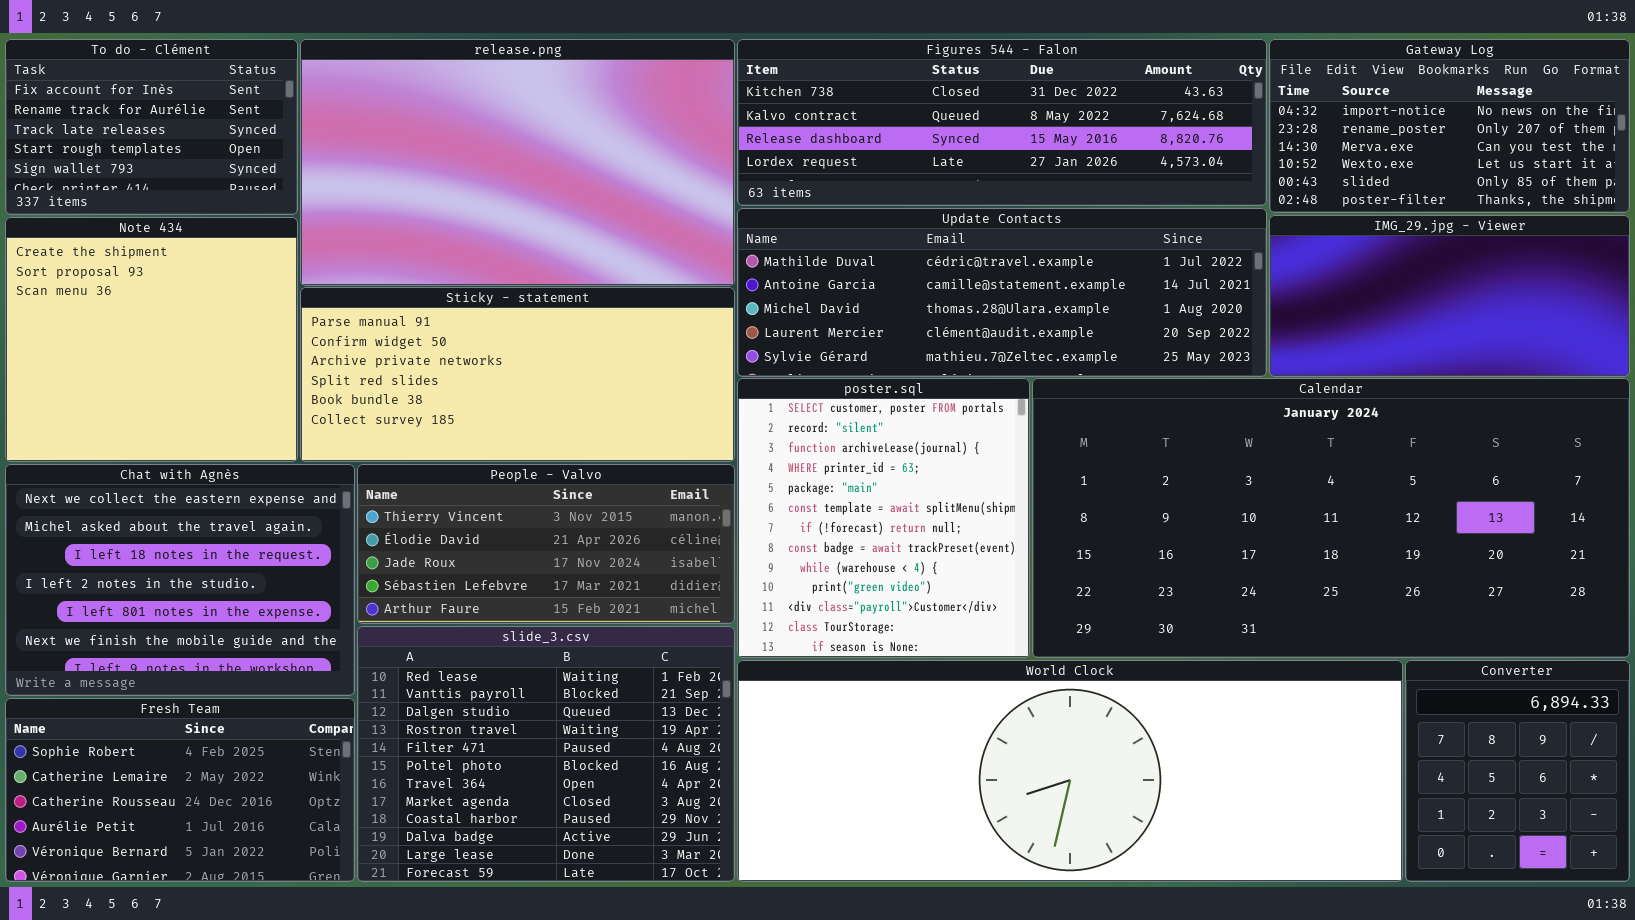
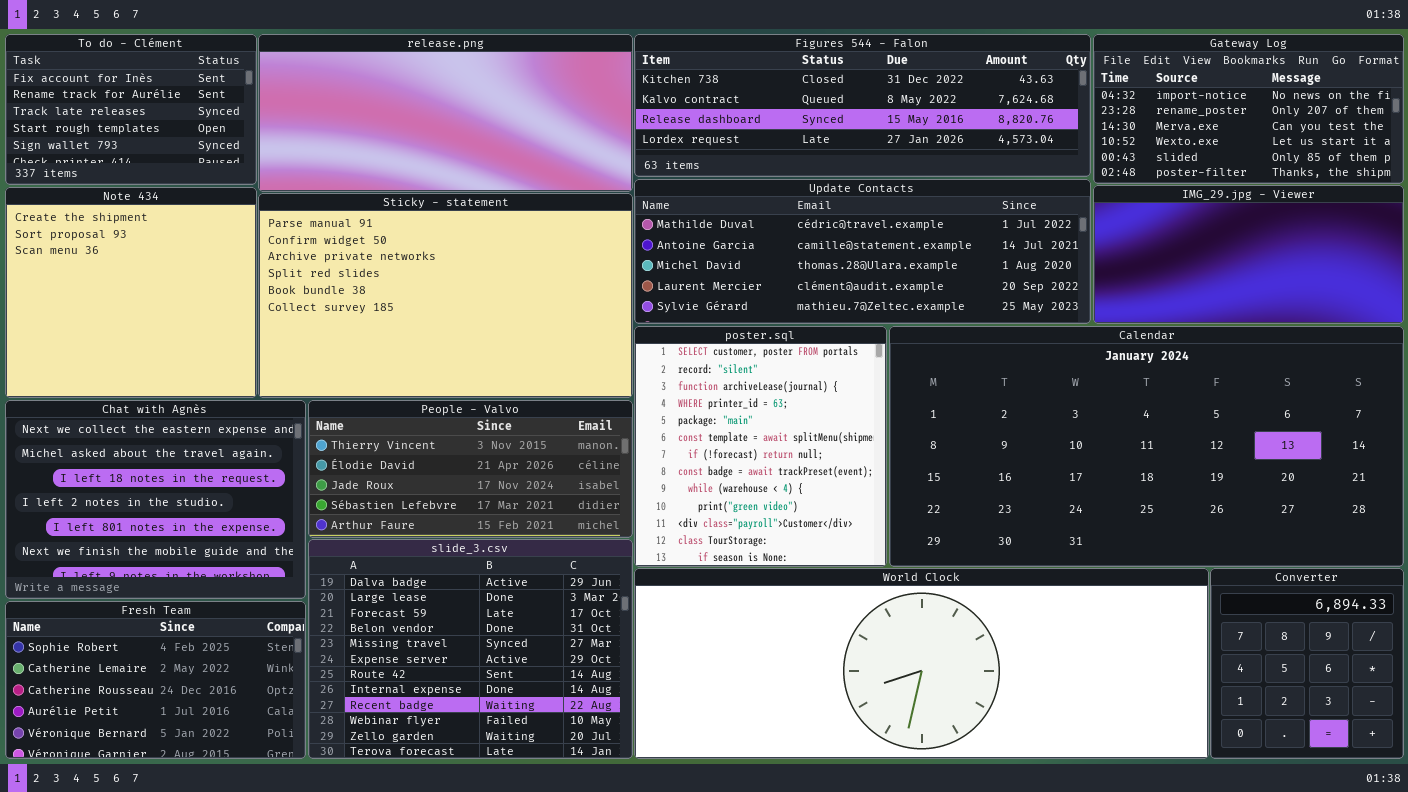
release.png: [300,39,735,286] -> [258,34,633,192], resized
Sticky - statement: [300,287,735,462] -> [258,193,633,398], resized
slide_3.csv: [357,626,735,882] -> [308,539,633,759], scrolled down 9 rows

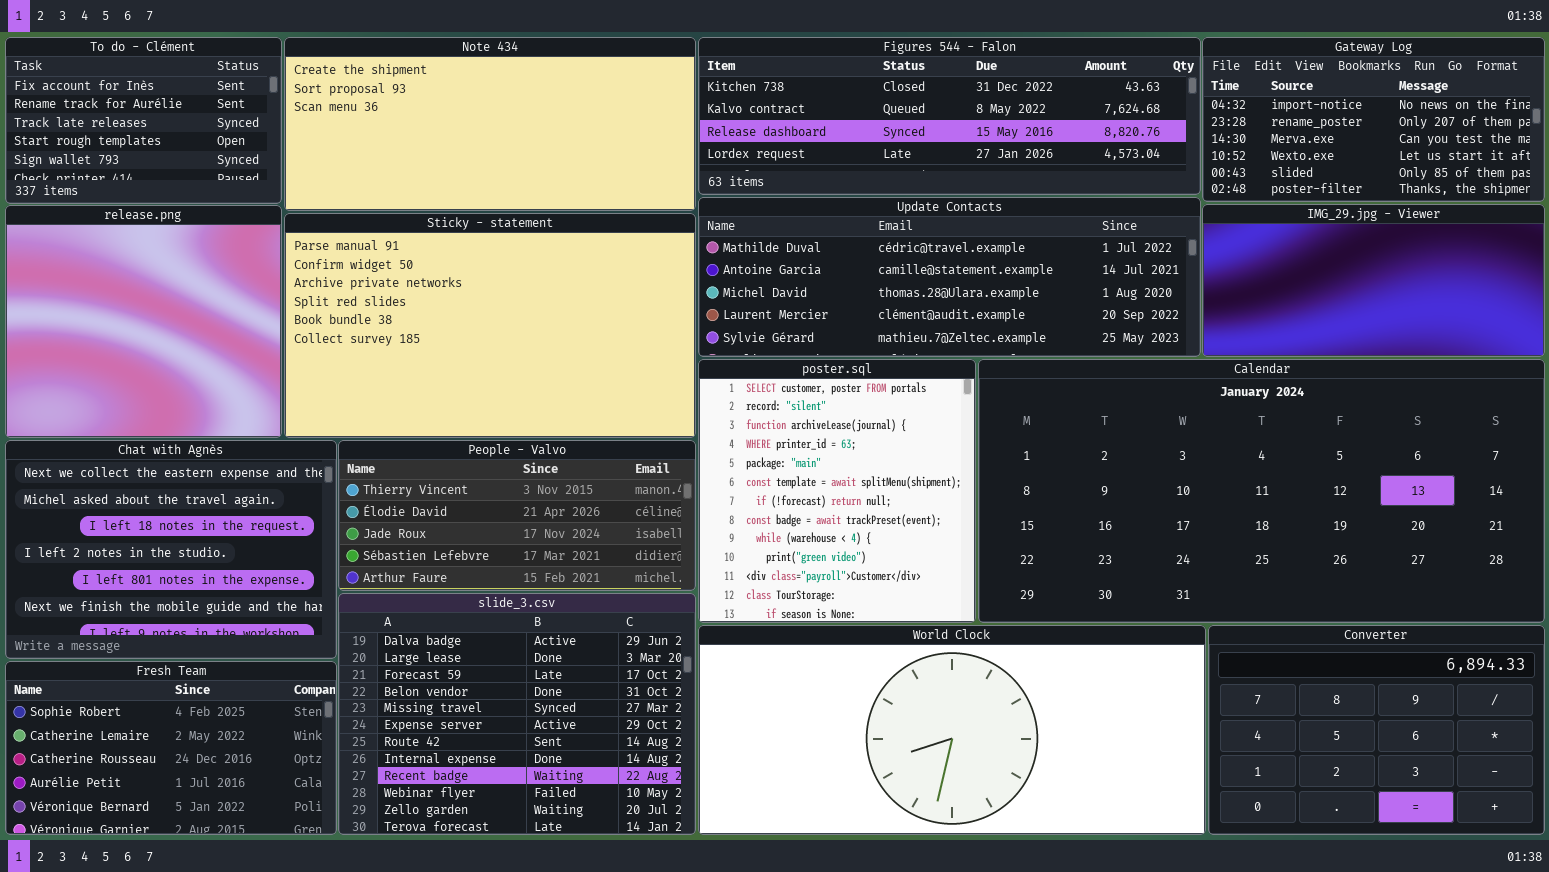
release.png: [258,34,633,192] -> [5,205,282,438], moved, resized
Note 434: [5,187,257,398] -> [284,37,696,211], moved, resized
World Clock: [634,568,1209,759] -> [698,625,1206,835], resized
Converter: [1210,568,1404,759] -> [1208,625,1545,835], resized

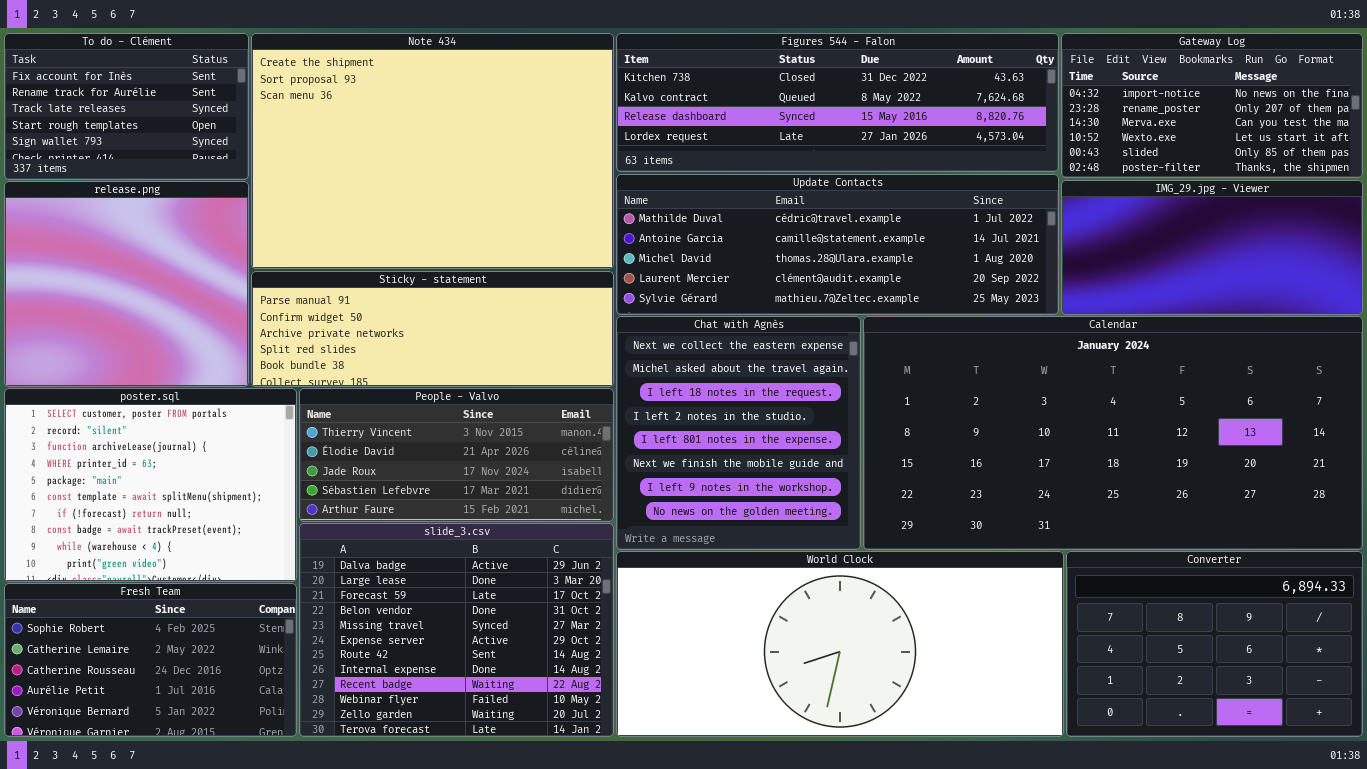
Note 434: [284,37,696,211] -> [251,33,614,269], resized
Sticky - statement: [284,213,696,438] -> [251,271,614,387], resized
poster.sql: [698,359,976,623] -> [4,388,297,582], moved, resized
Chat with Agnès: [5,440,337,659] -> [616,316,861,550], moved, resized

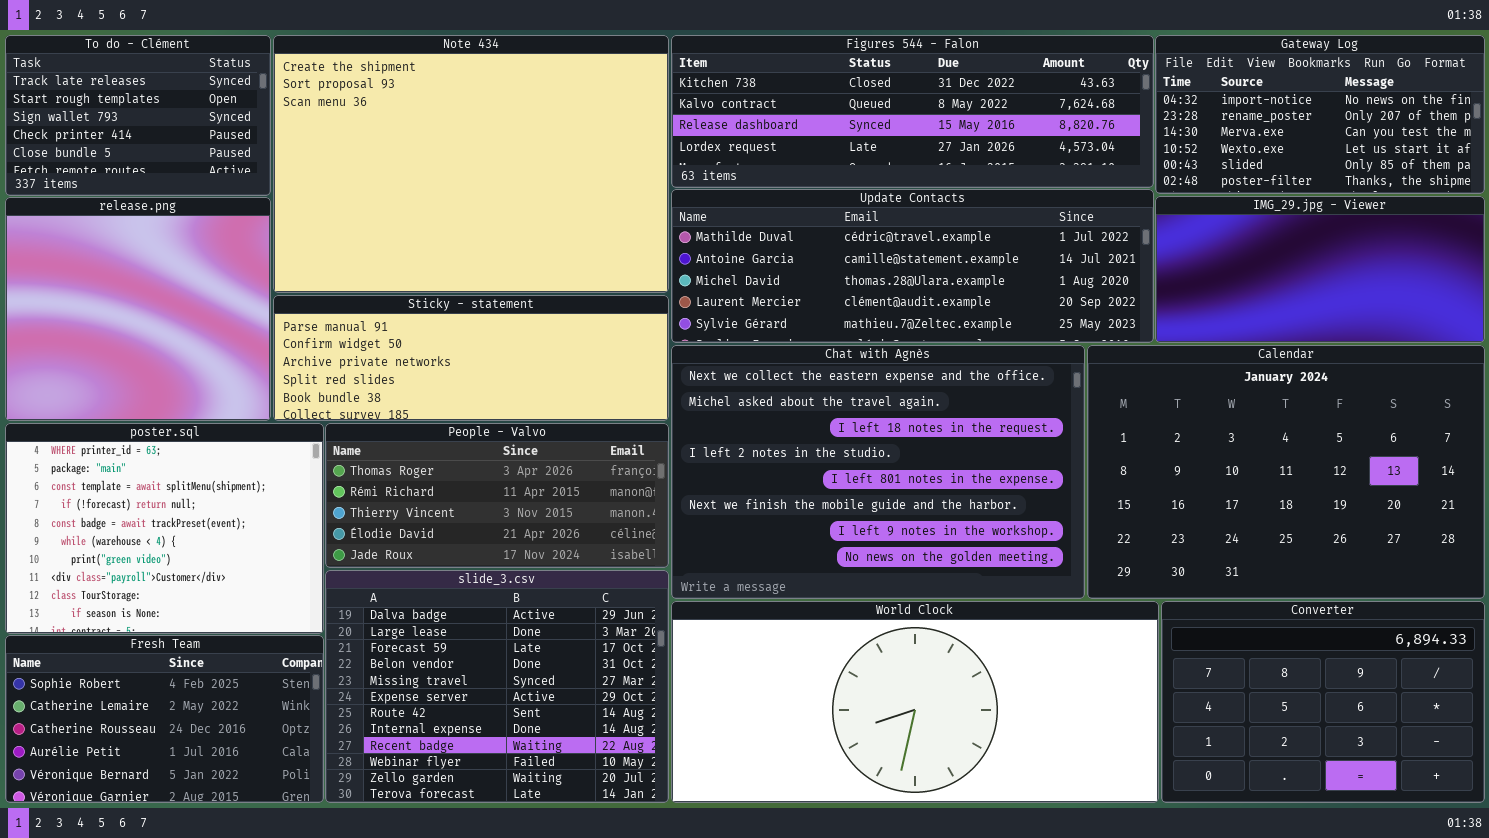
To do - Clément: [4,33,249,180] -> [5,35,271,196], scrolled down 2 rows
Chat with Agnès: [616,316,861,550] -> [671,345,1085,599], resized
Calendar: [863,316,1363,550] -> [1087,345,1485,599], resized
poster.sql: [4,388,297,582] -> [5,423,324,634], scrolled down 3 rows
People - Valvo: [299,388,614,522] -> [325,423,669,568], scrolled up 2 rows

